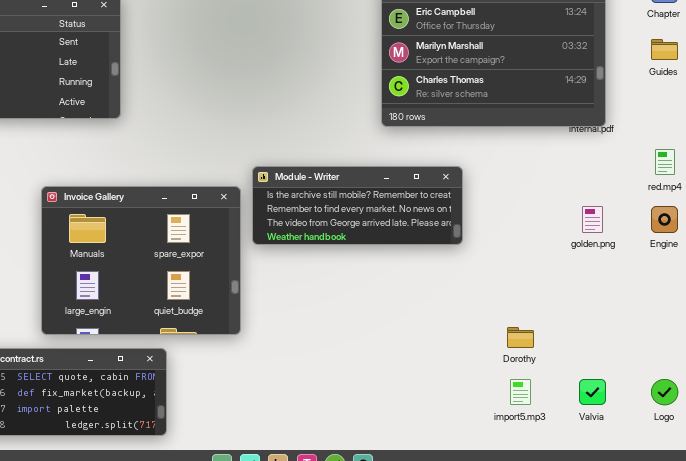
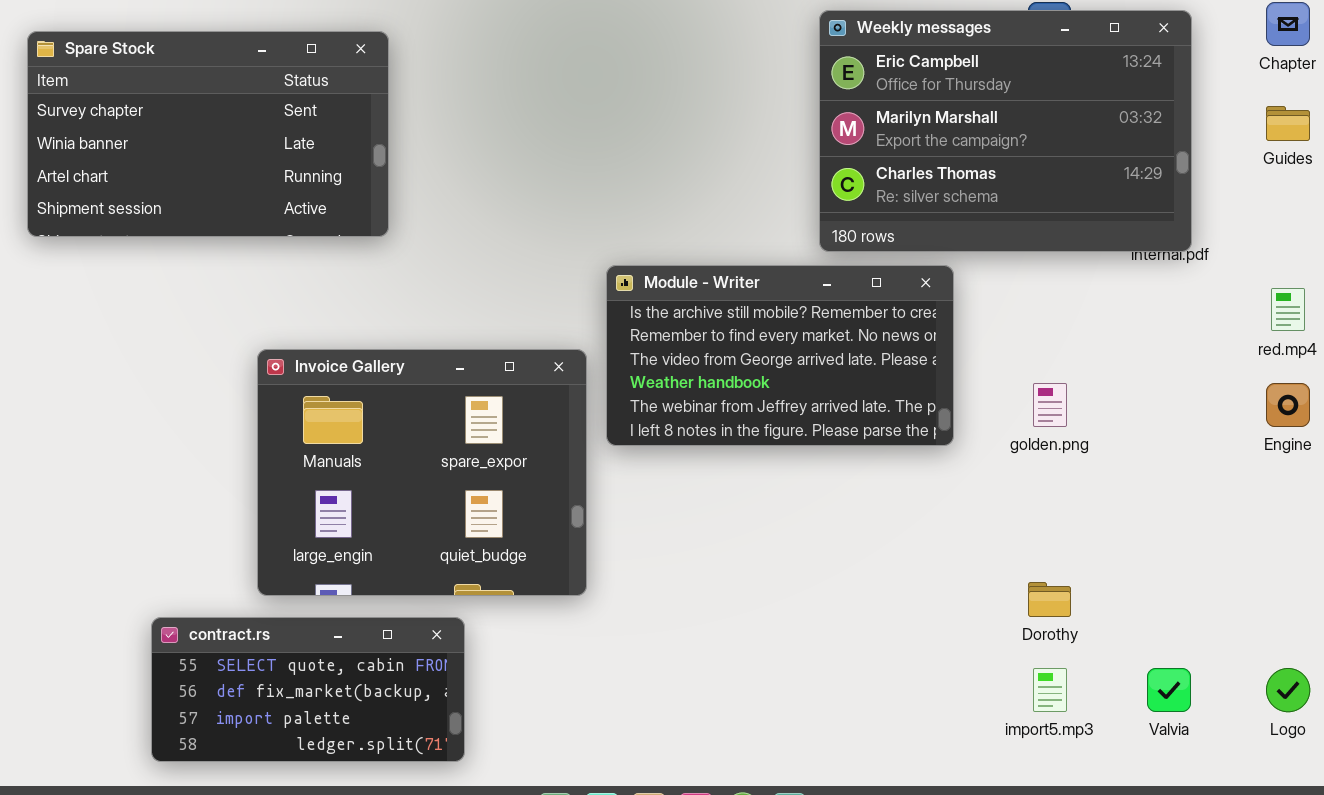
Module - Writer: [252,166,463,245] -> [606,265,954,446], resized
golden.png: [582,206,603,233] -> [1033,383,1067,427], moved

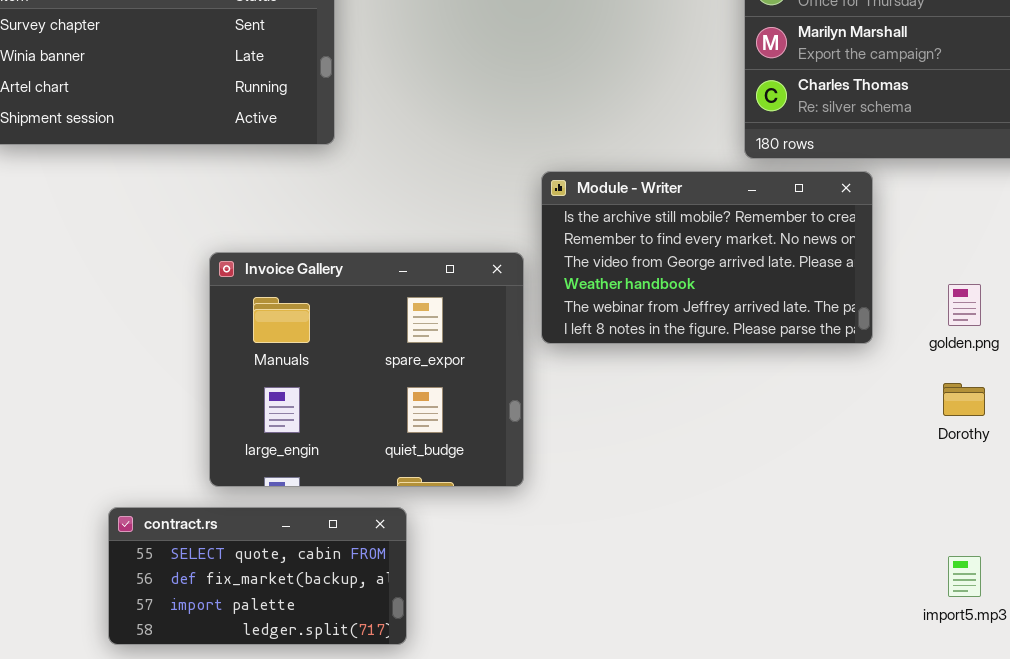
Dorothy: [1028,582,1071,617] -> [943,383,985,416], moved

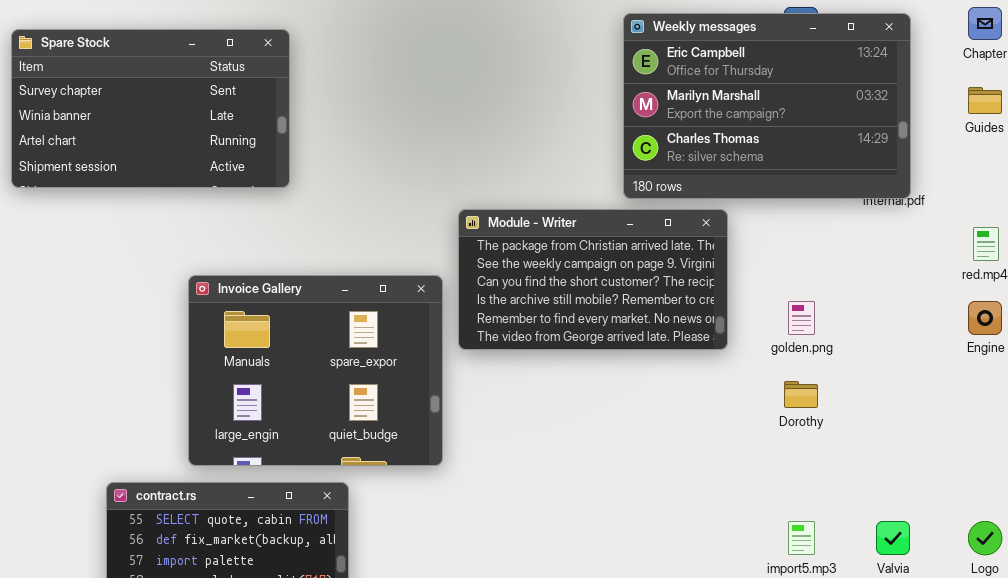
Module - Writer: [541,171,873,344] -> [458,209,728,350], scrolled up 3 rows

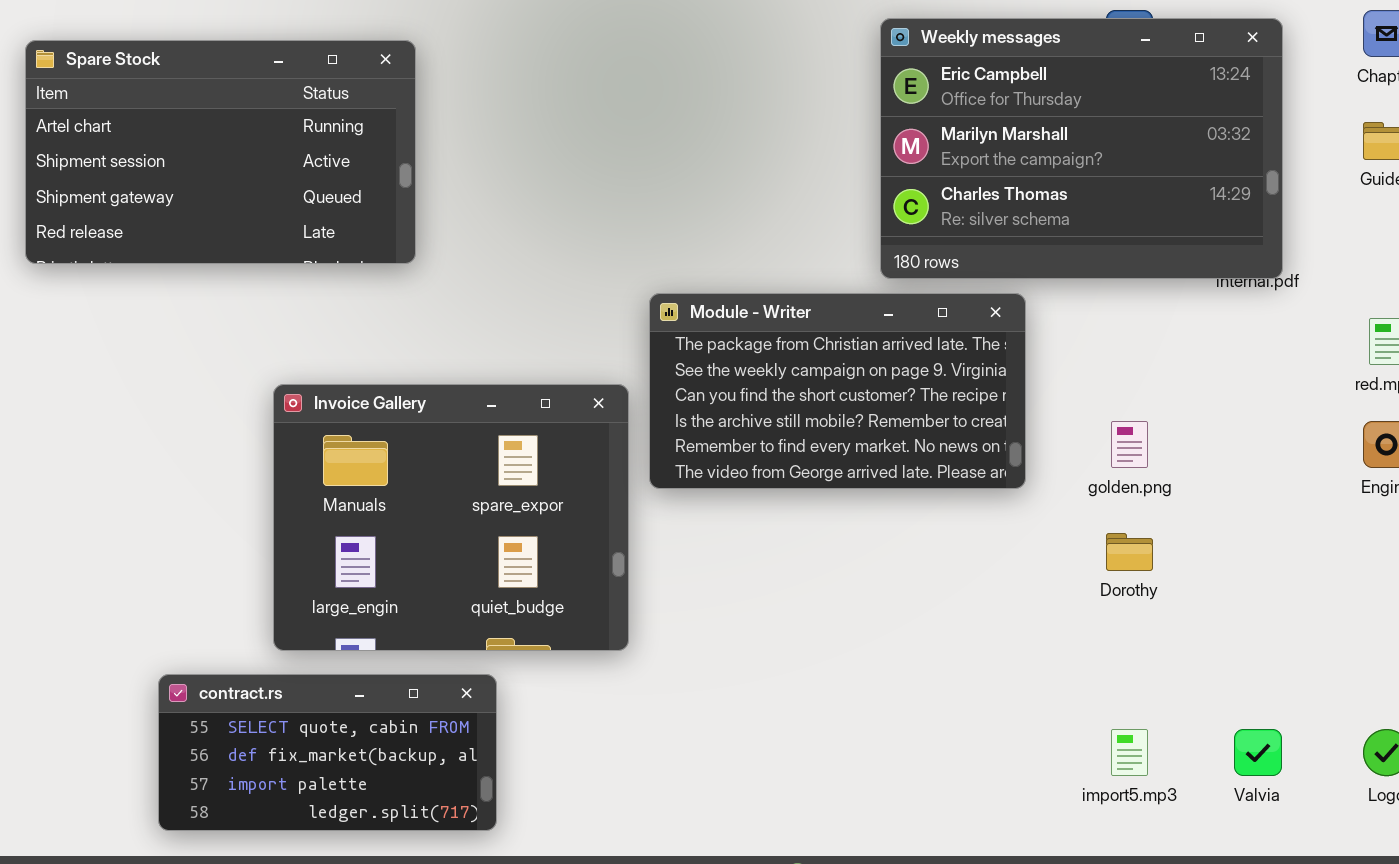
Spare Stock: [11,29,290,188] -> [25,40,416,264], scrolled down 2 rows

